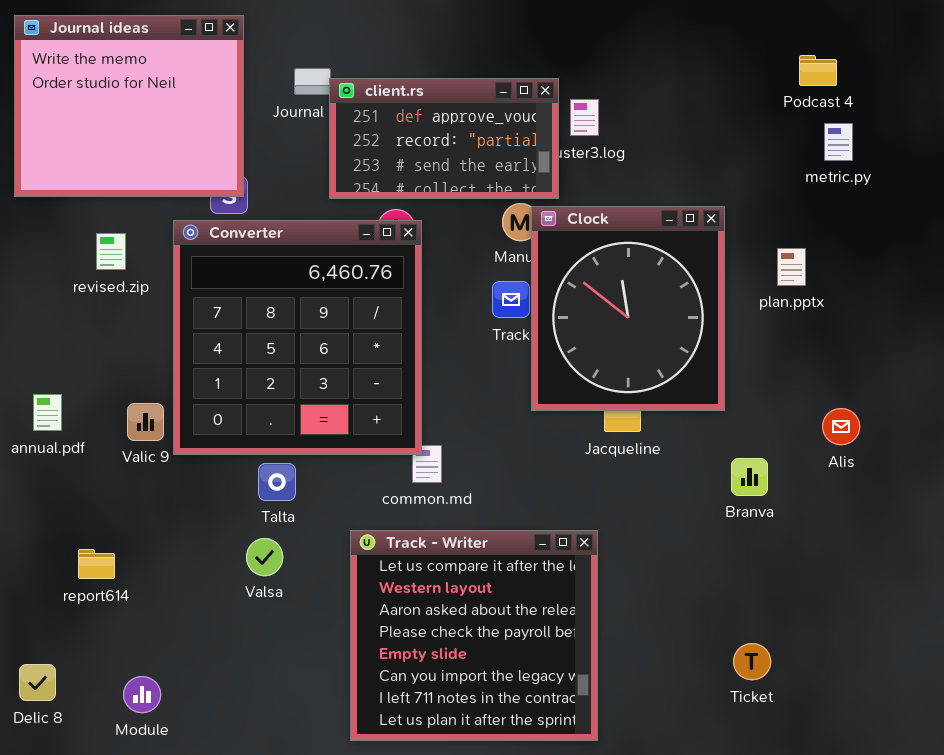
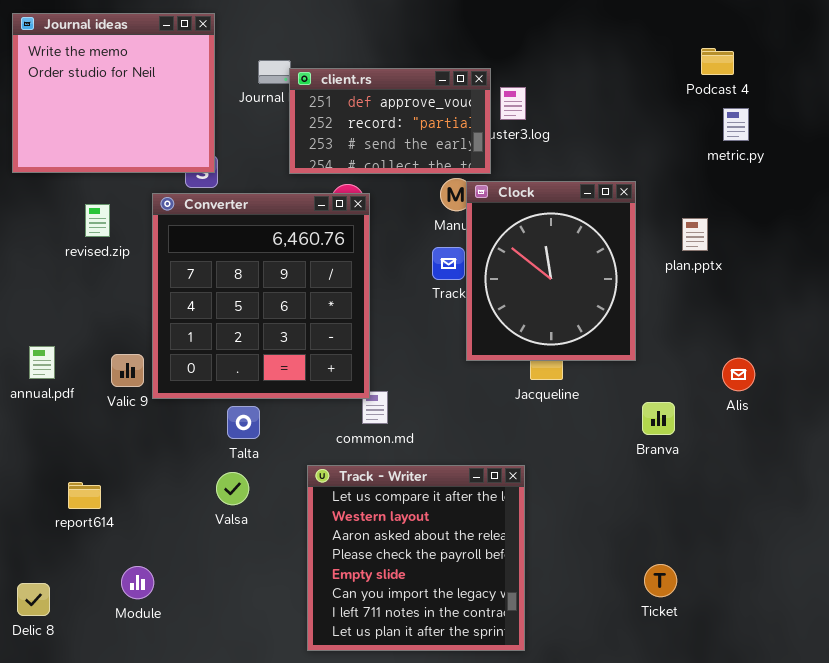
Module: [123,676,161,713] -> [121,566,154,599], moved

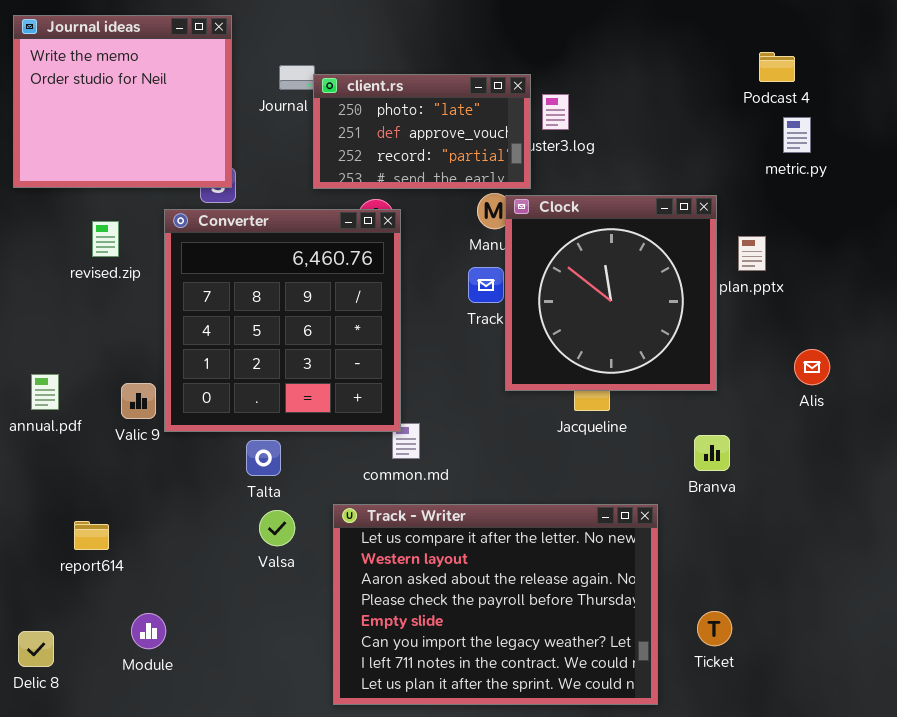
client.rs: [289,68,491,174] -> [313,74,531,189], scrolled up 1 row
Clock: [466,181,636,361] -> [505,195,717,391], resized
Alis: [722,358,755,391] -> [794,349,830,385], moved
Track - Writer: [307,465,525,651] -> [333,504,658,705], resized
Valsa: [216,472,249,505] -> [259,510,295,546], moved

